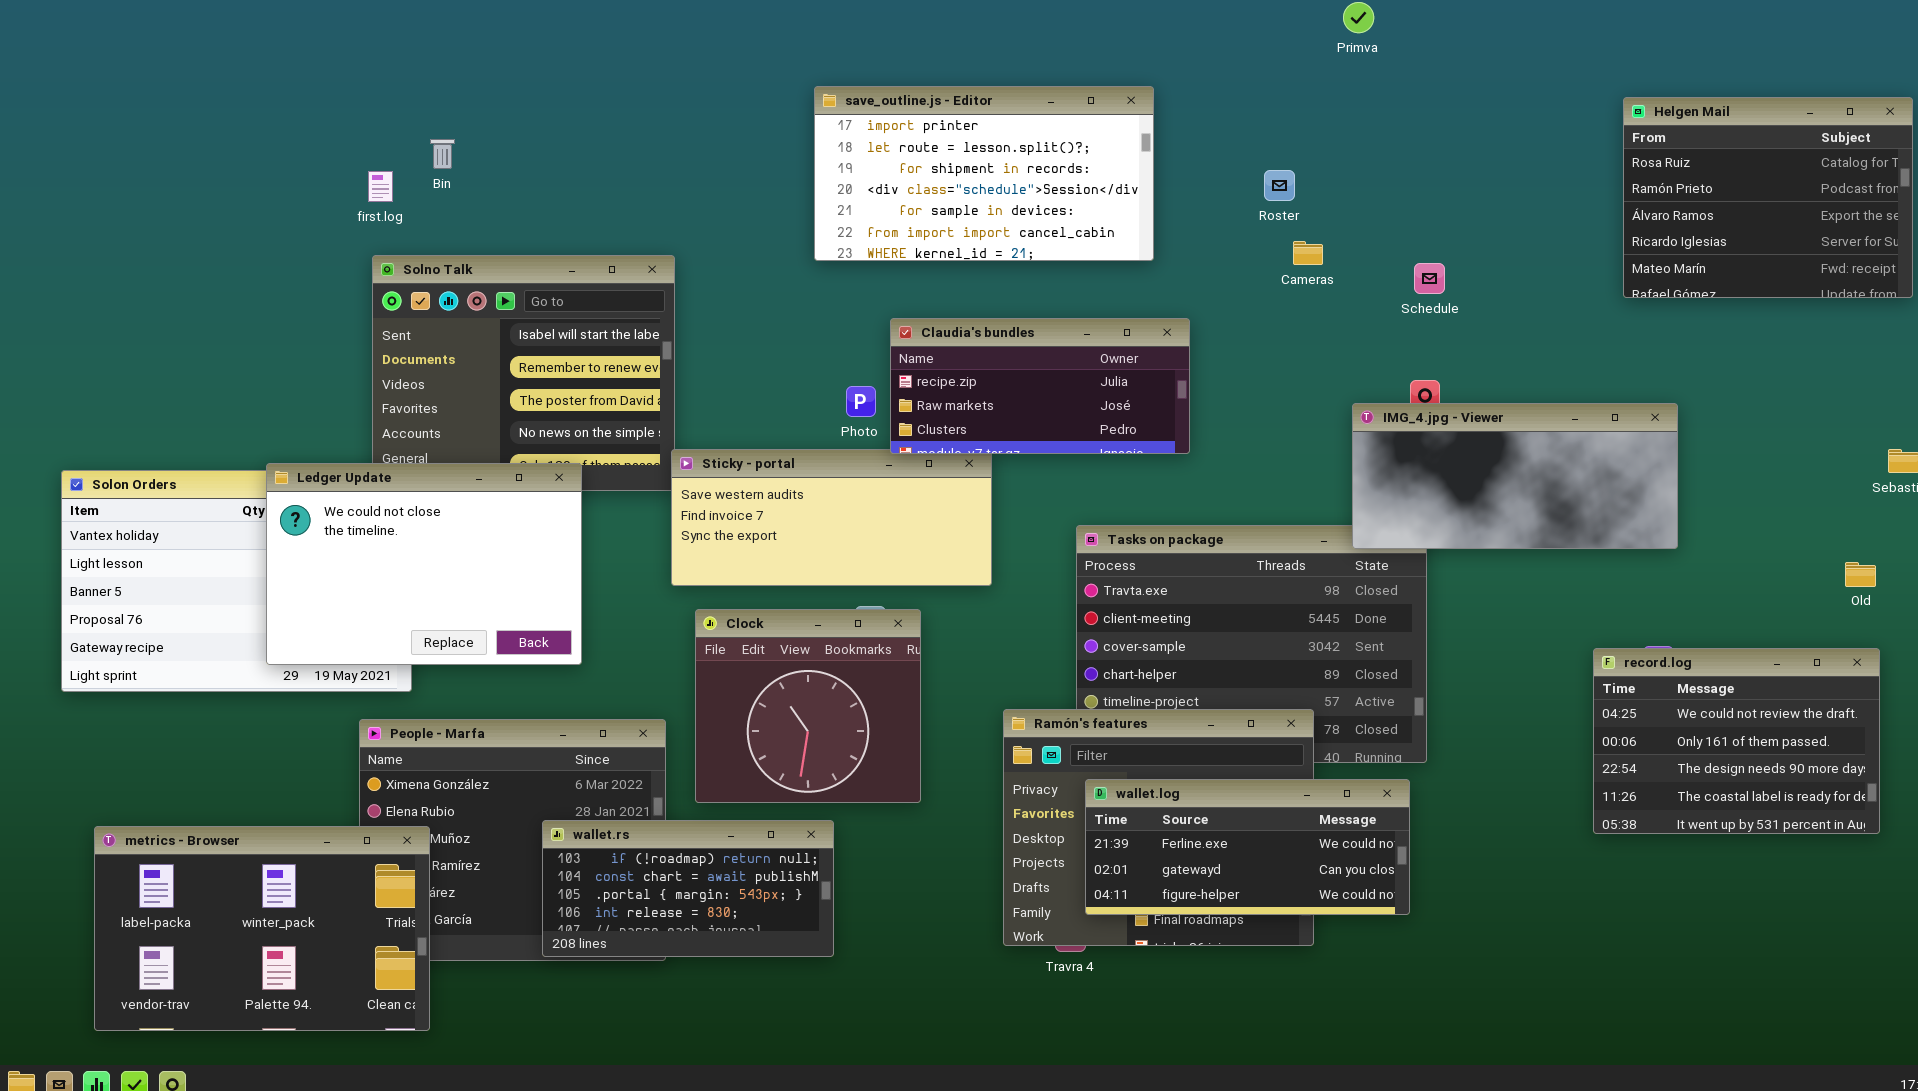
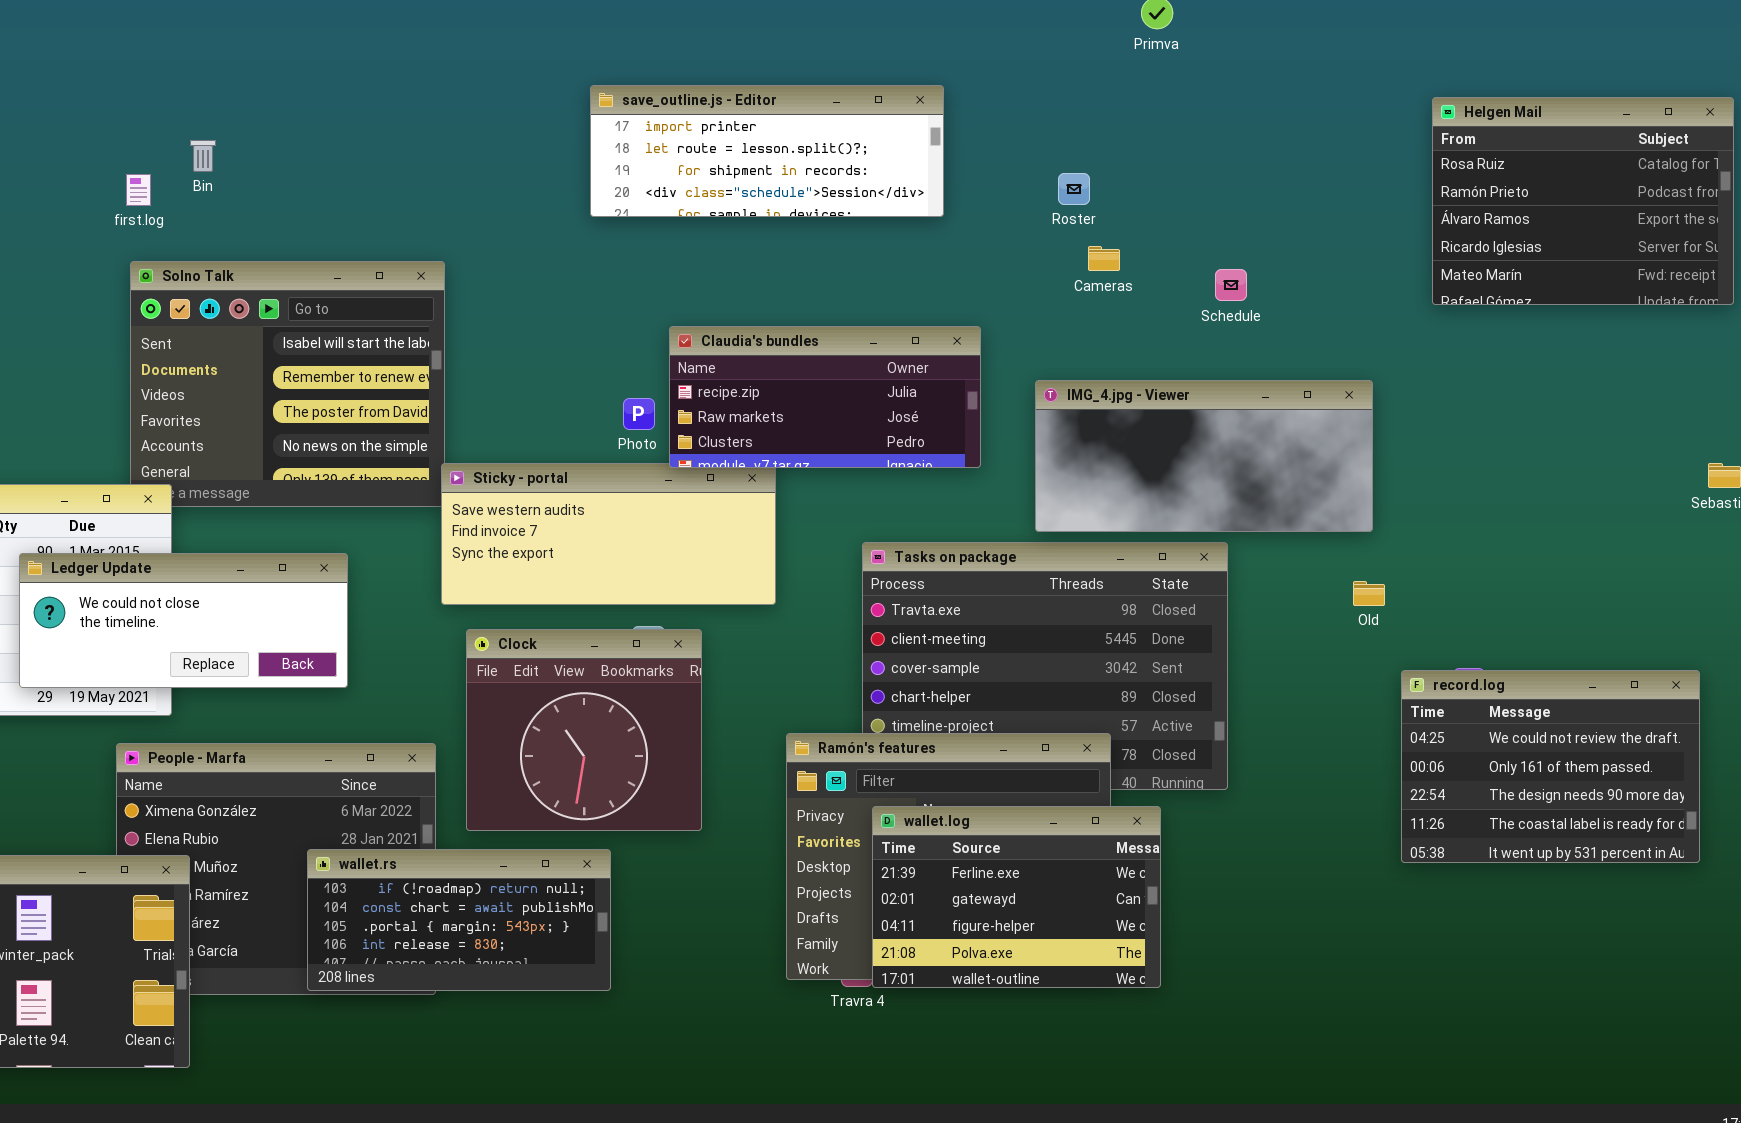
save_outline.js - Editor: [814,86,1154,261] -> [590,85,944,217], resized
IMG_4.jpg - Viewer: [1352,403,1678,549] -> [1035,380,1373,532], moved
Ledger Update: [266,463,582,665] -> [19,553,348,688], resized
Old: [1845,562,1876,587] -> [1353,581,1385,606], moved
wallet.log: [1085,779,1410,915] -> [872,806,1161,988], resized

